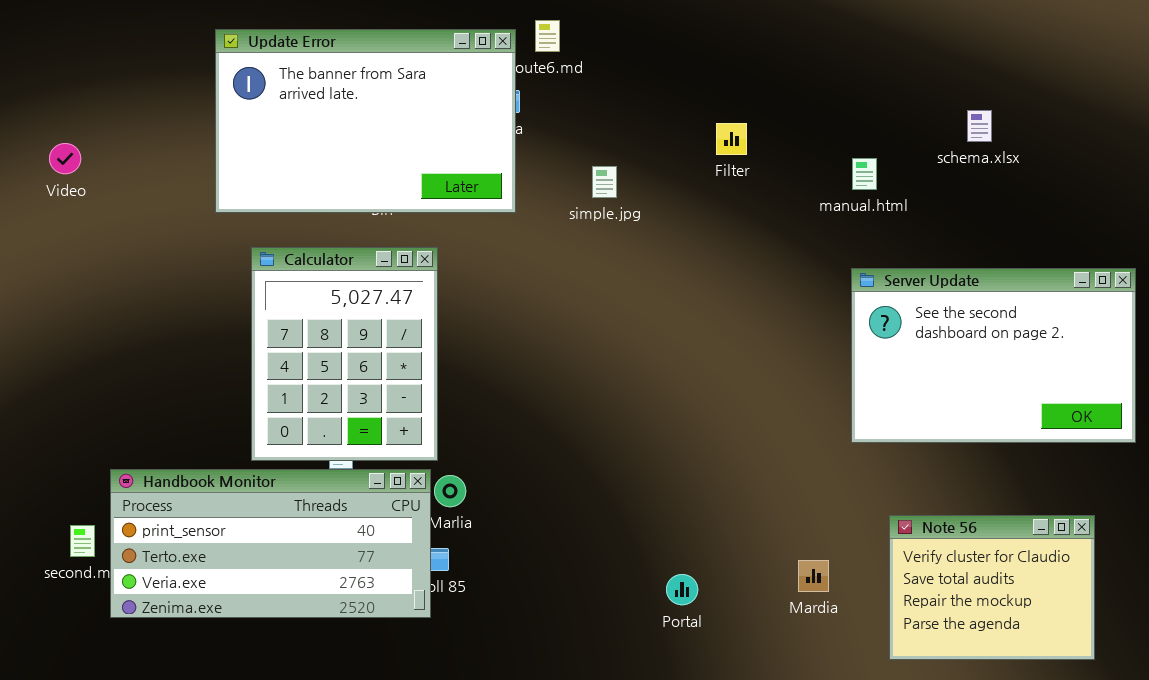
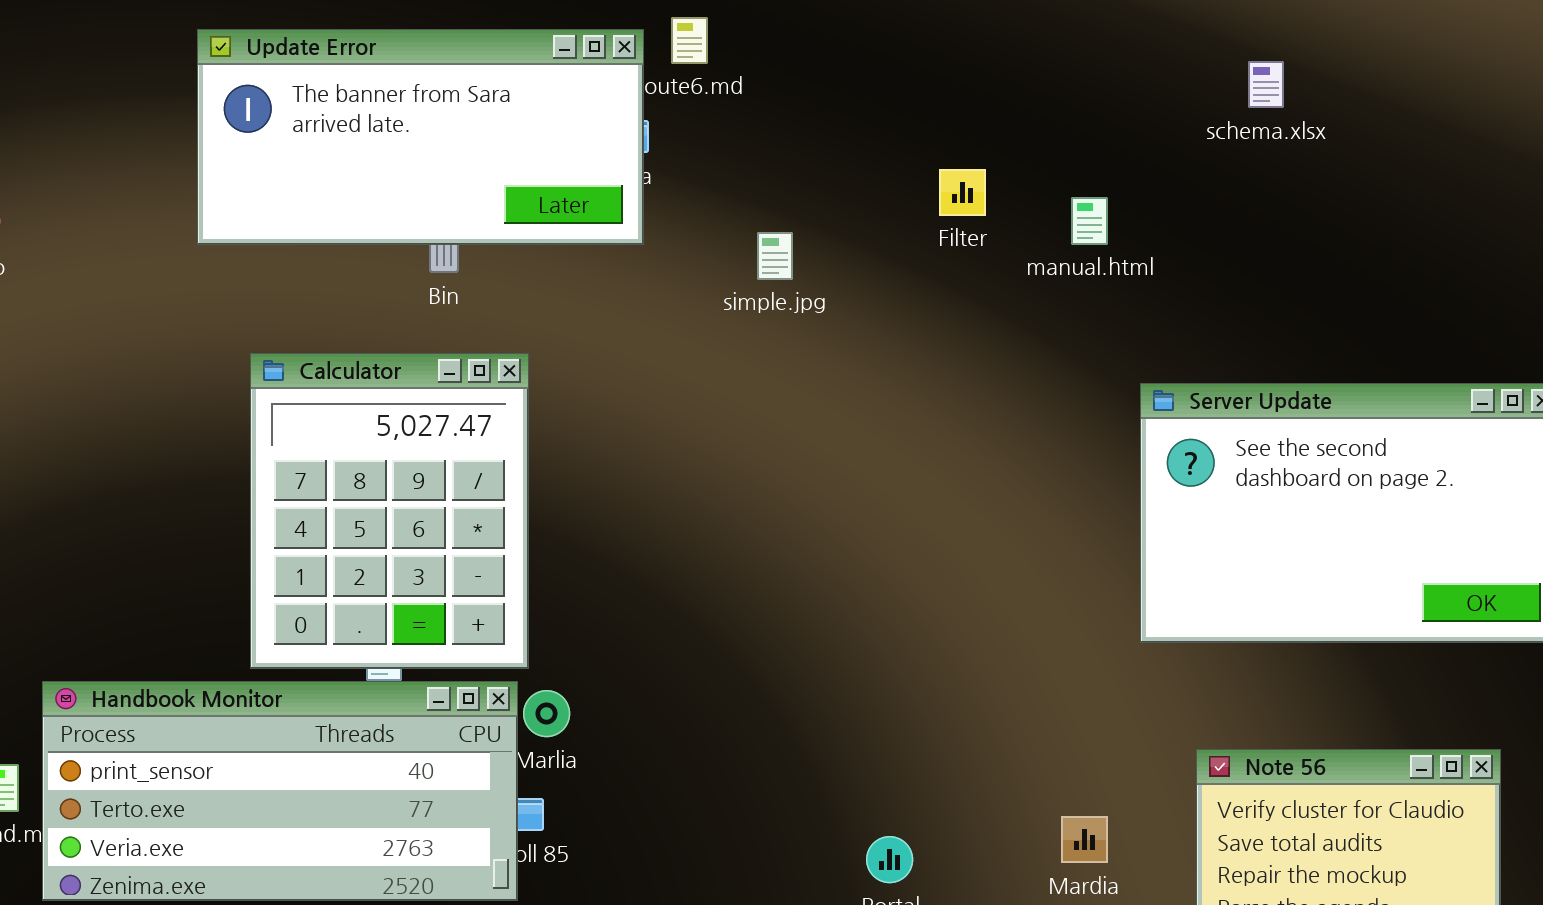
Update Error: [215,29,516,213] -> [197,29,644,245], resized
schema.xlsx: [967,110,992,142] -> [1248,61,1284,108], moved
manual.html: [852,158,877,190] -> [1071,197,1108,245], moved

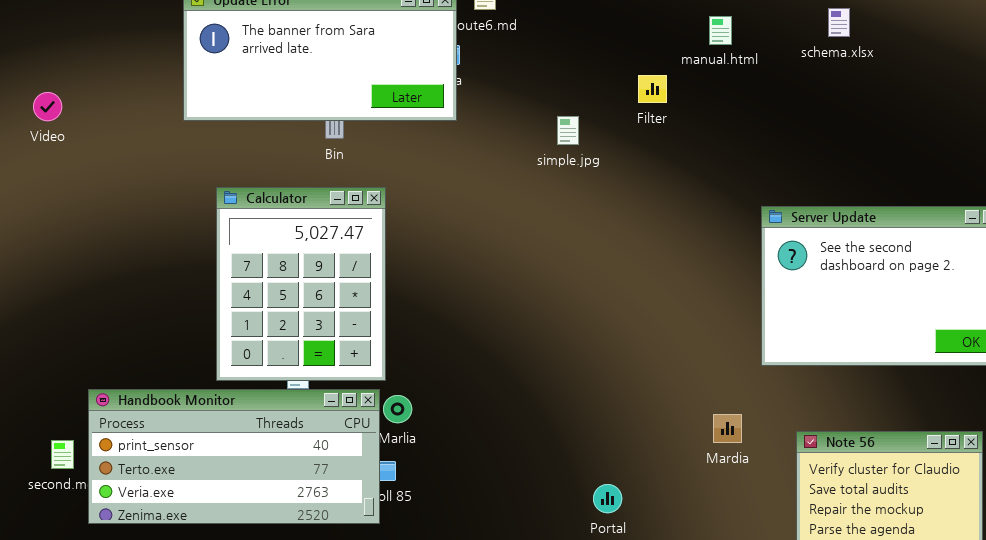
manual.html: [1071,197,1108,245] -> [709,16,732,45], moved
simple.jpg: [757,232,793,280] -> [557,116,579,145], moved
Mardia: [1061,816,1108,863] -> [713,414,742,443], moved

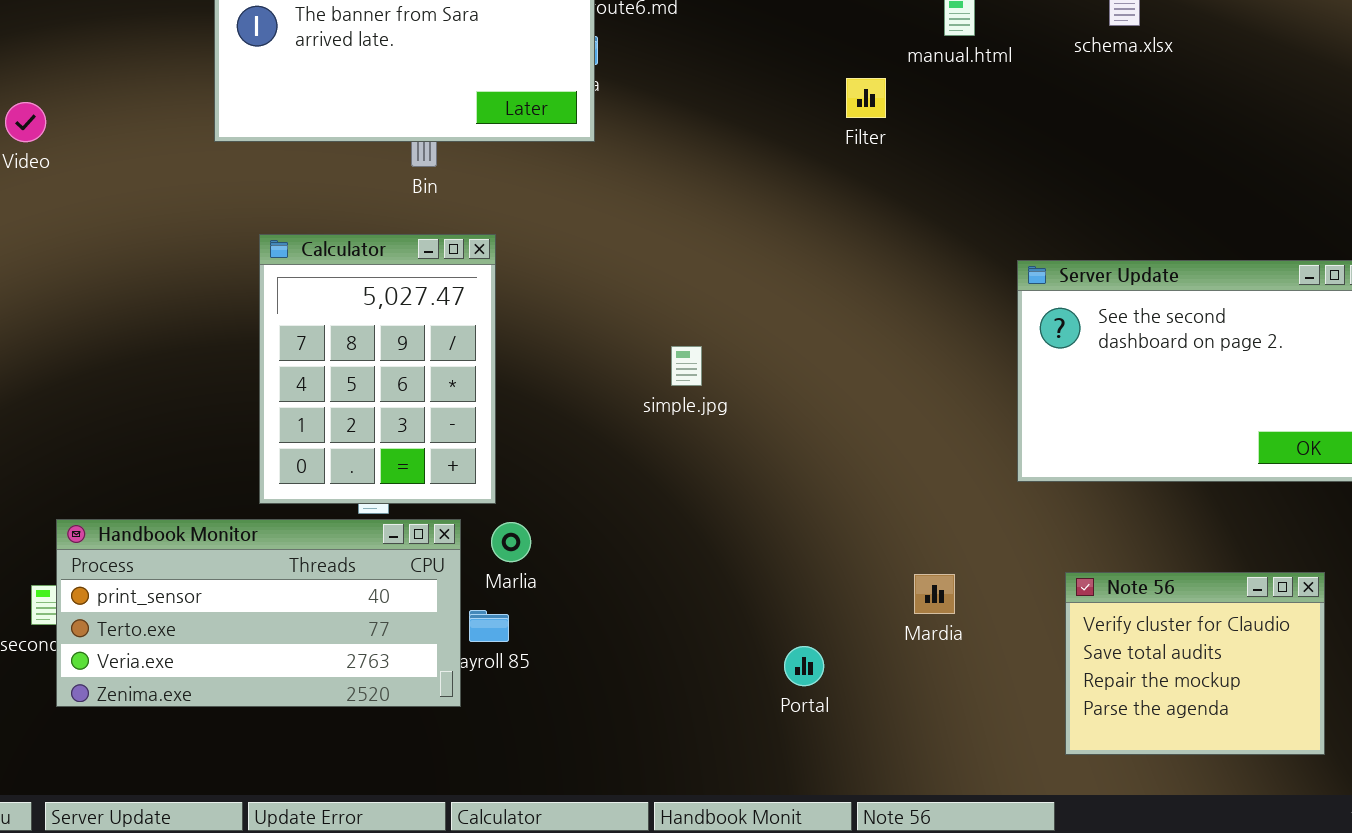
simple.jpg: [557,116,579,145] -> [671,346,702,386], moved
Handbook Monitor: [88,389,380,524] -> [56,519,461,707], moved
Mardia: [713,414,742,443] -> [914,574,955,614], moved

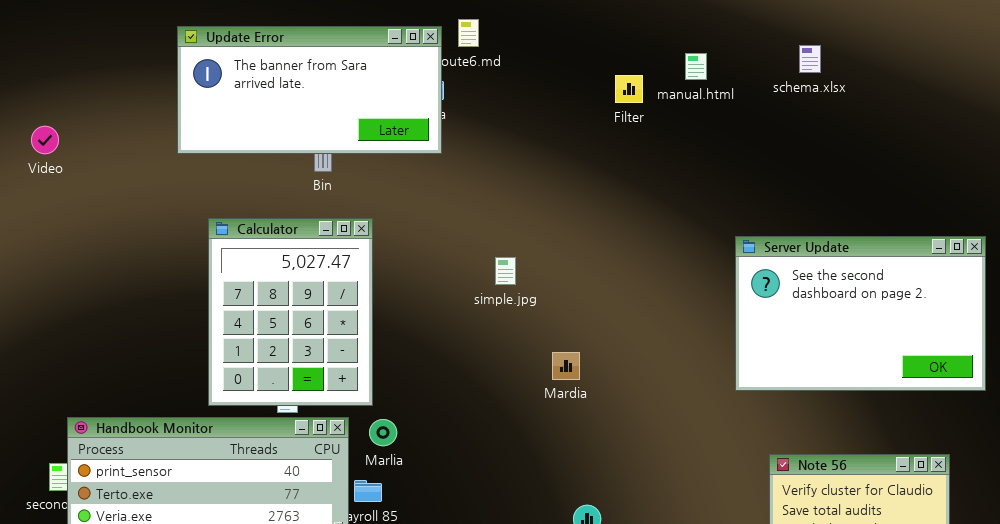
Filter: [846,78,886,118] -> [615,75,643,103], moved
simple.jpg: [671,346,702,386] -> [495,257,516,285], moved
Mardia: [914,574,955,614] -> [552,352,580,380], moved

